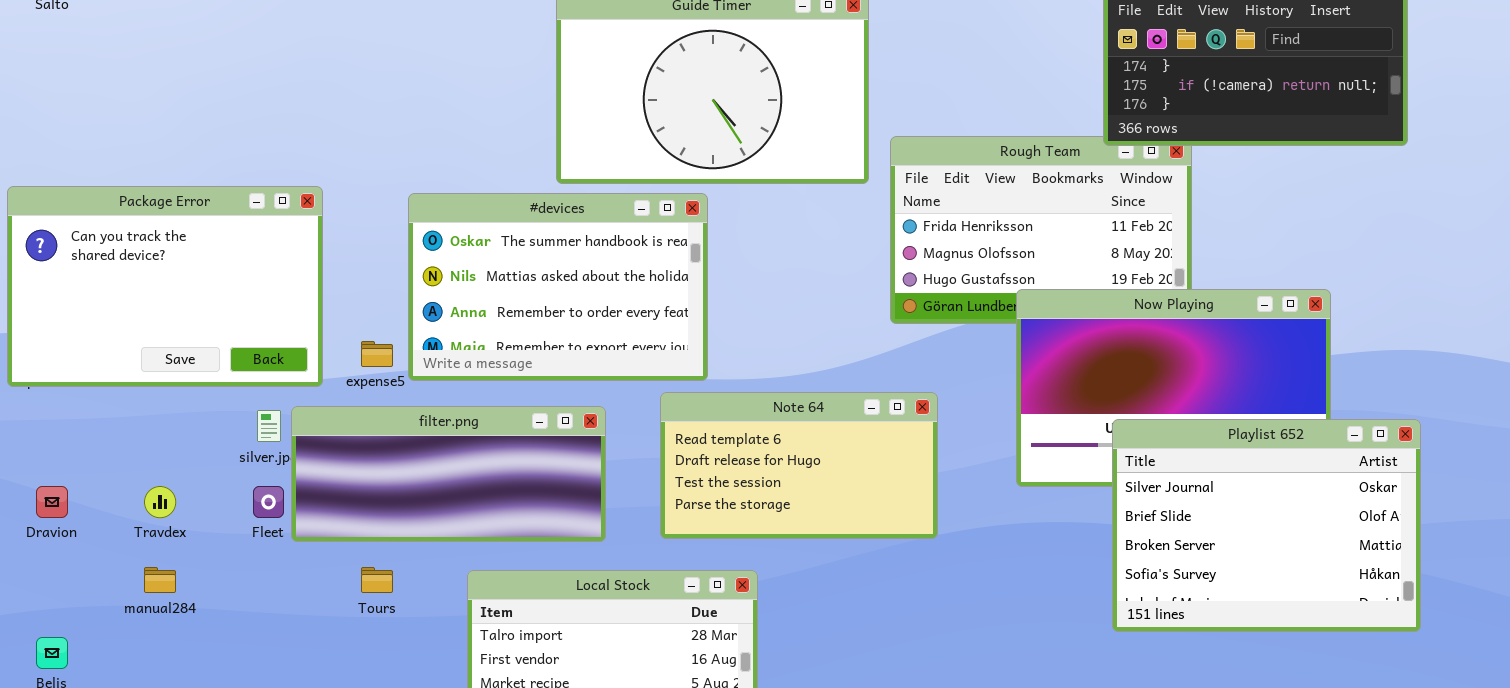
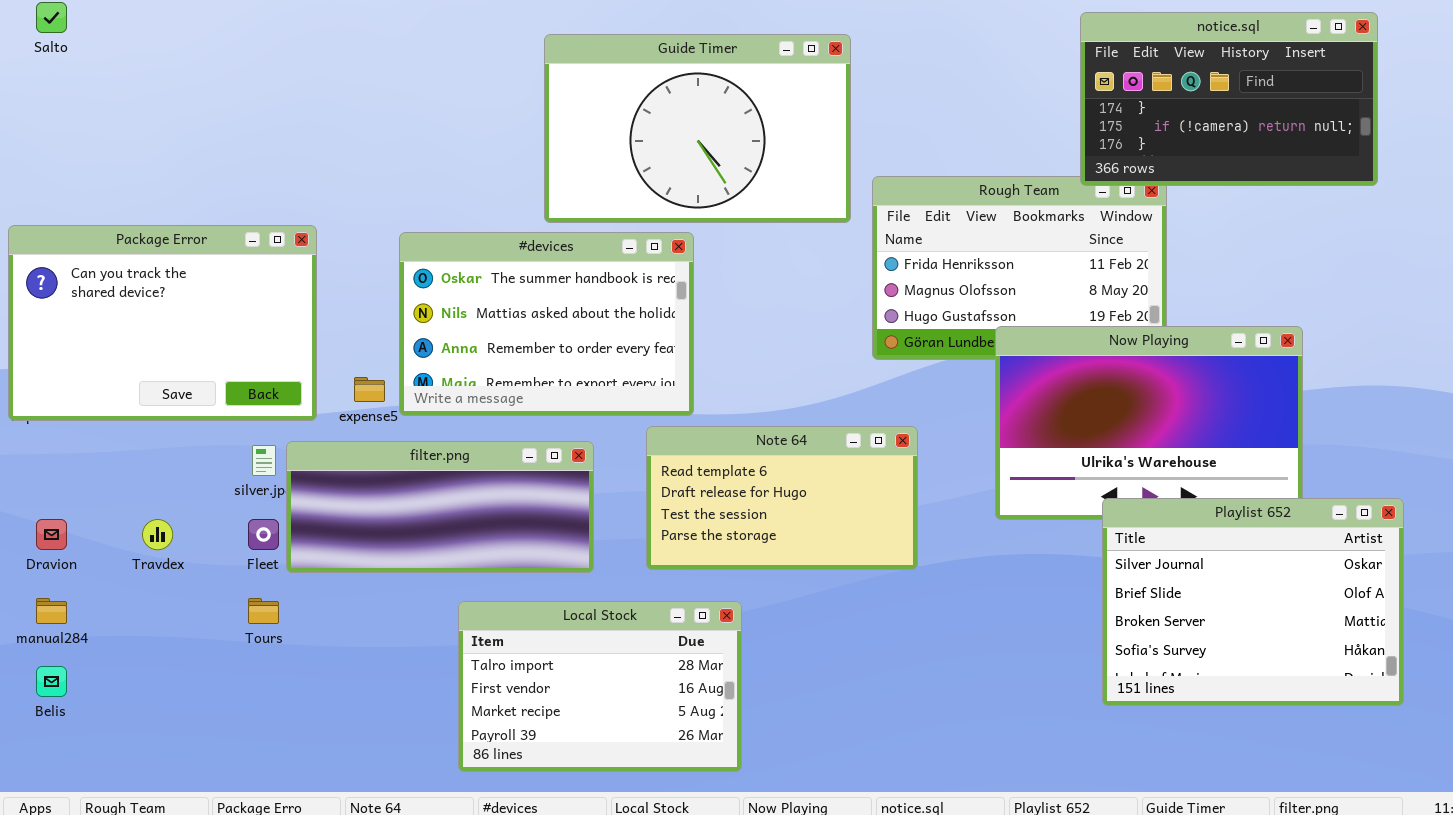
Playlist 652: [1112,419,1421,632] -> [1102,498,1404,706], moved
manual284: [144,567,176,593] -> [36,598,67,624], moved
Tours: [361,567,393,593] -> [248,598,279,624], moved

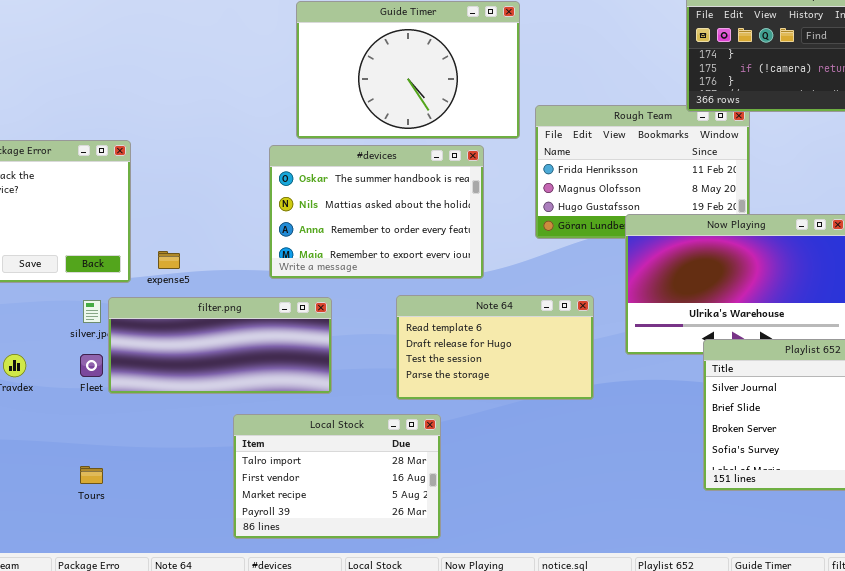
#devices: [399,232,694,416] -> [269,145,484,279], moved
Note 64: [646,426,918,570] -> [396,295,594,400], moved
Tours: [248,598,279,624] -> [80,466,103,484], moved

